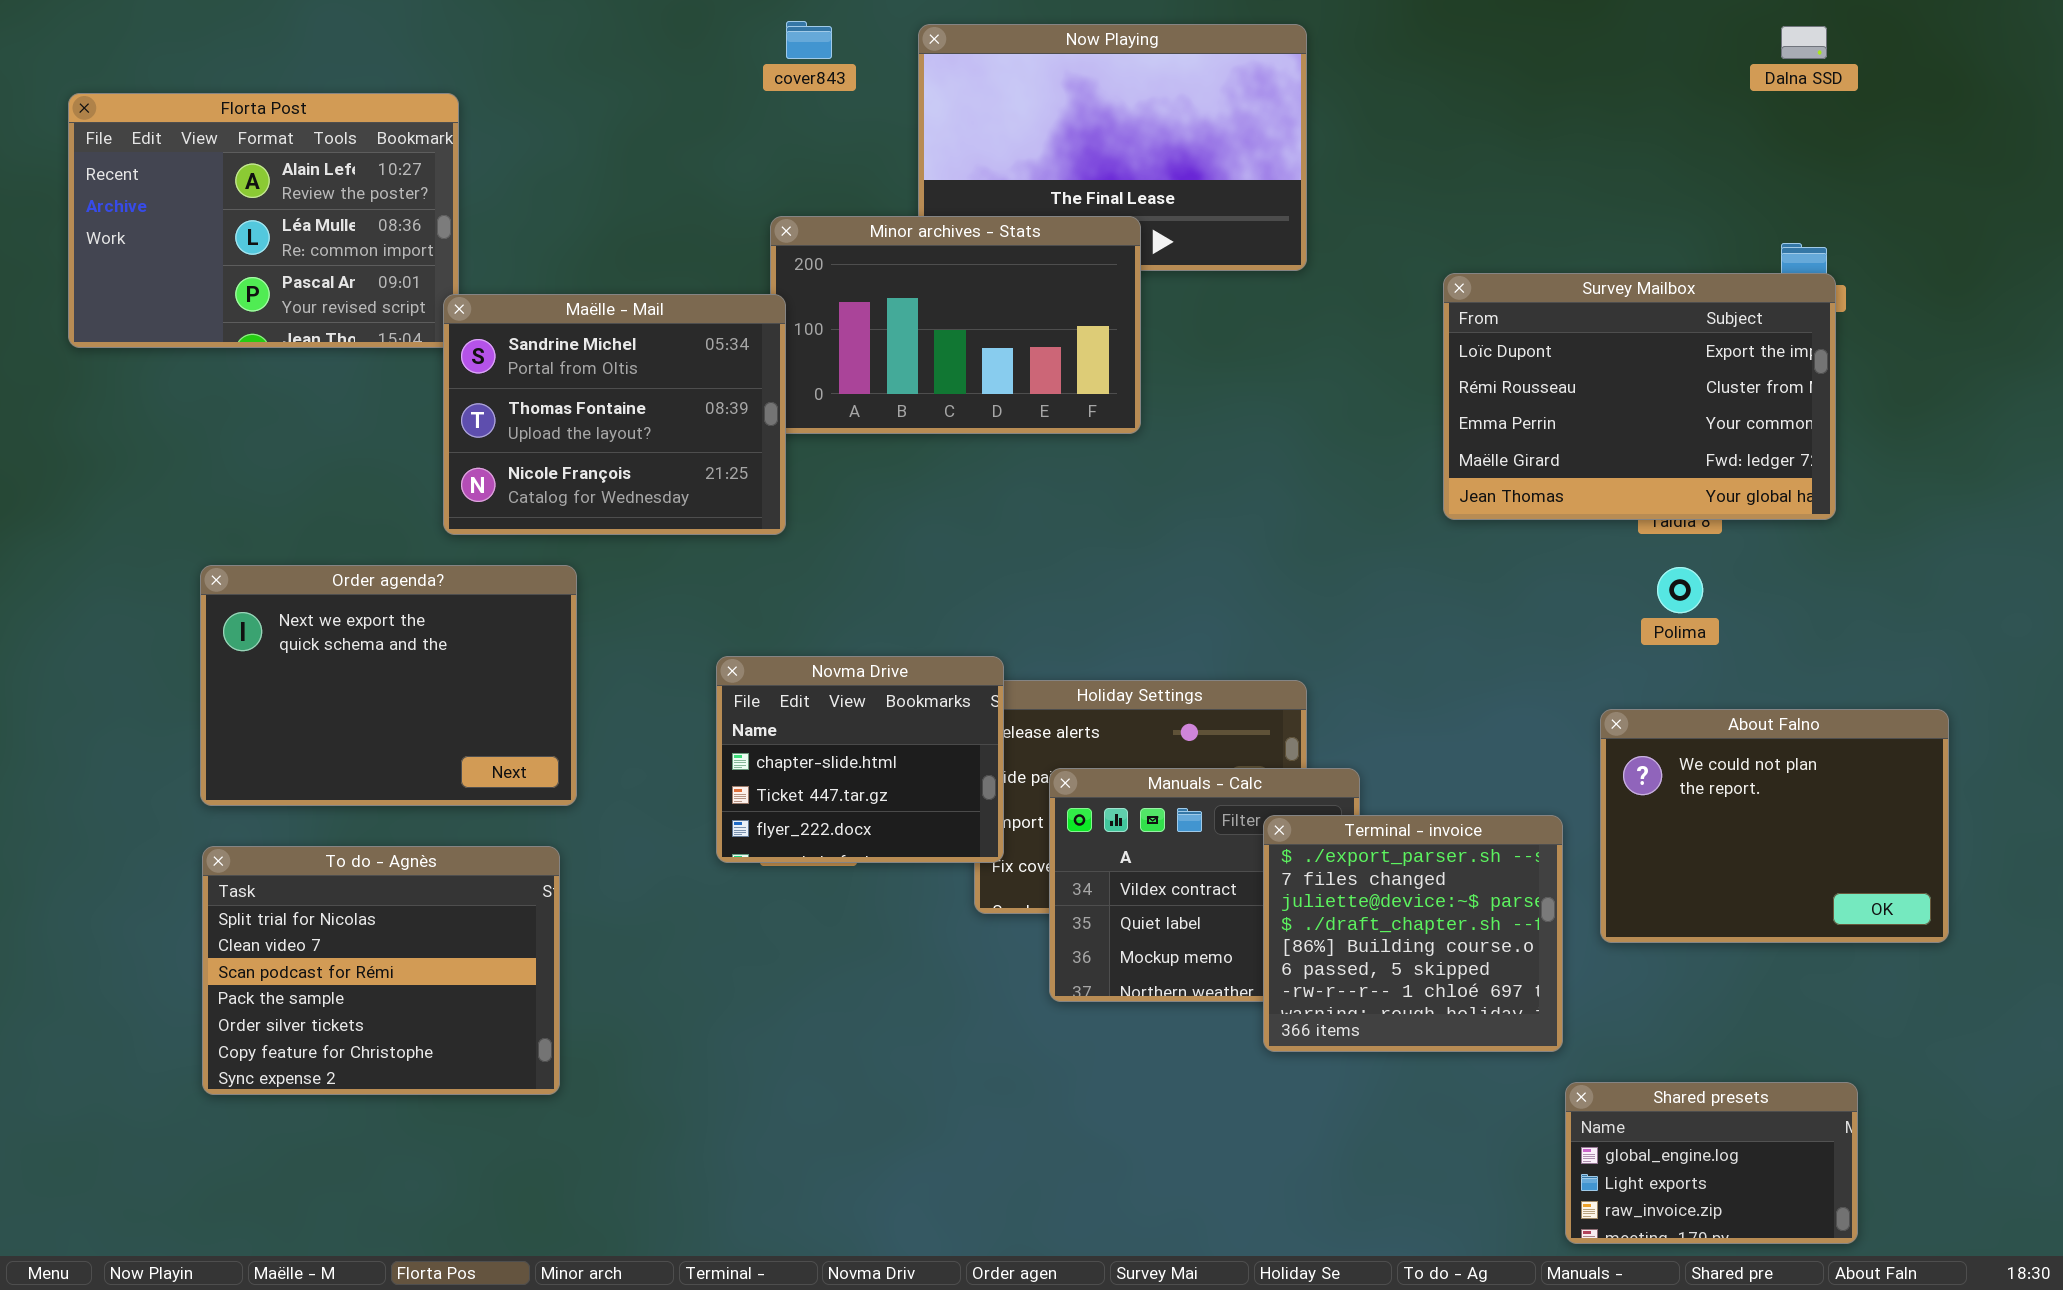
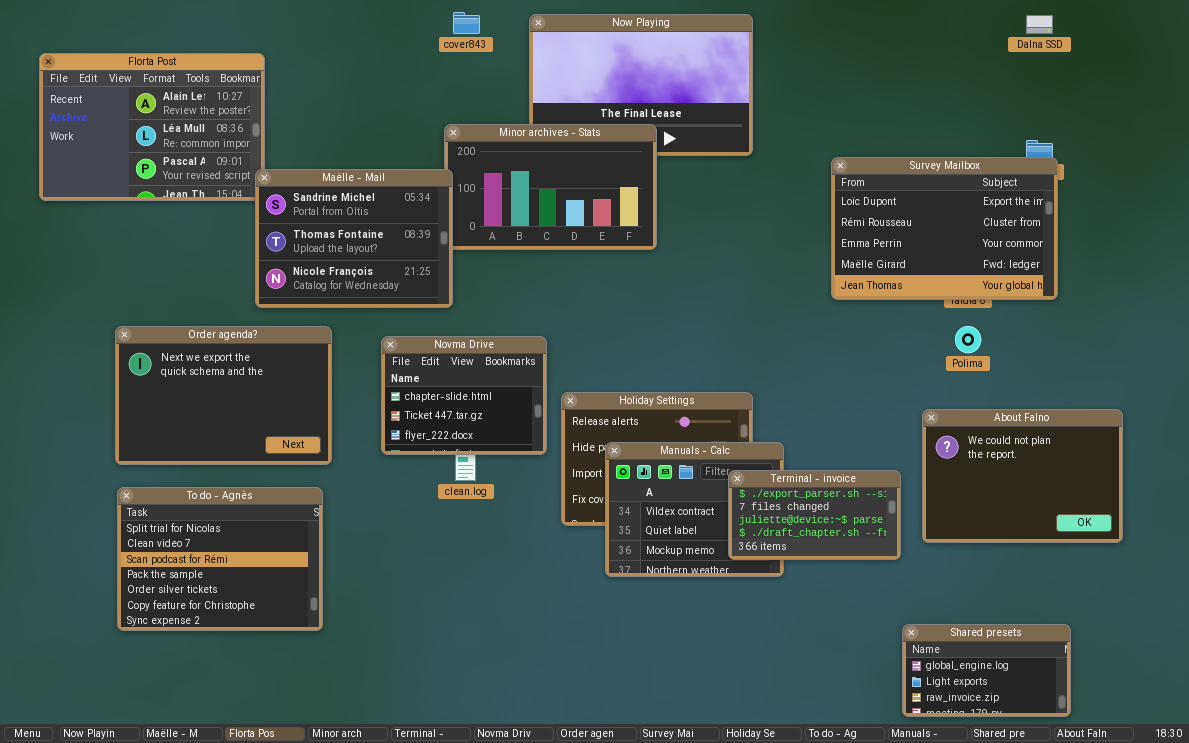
Novma Drive: [716,656,1004,863] -> [381,336,547,455], moved
Terminal - invoice: [1263,815,1563,1052] -> [728,470,901,560], resized

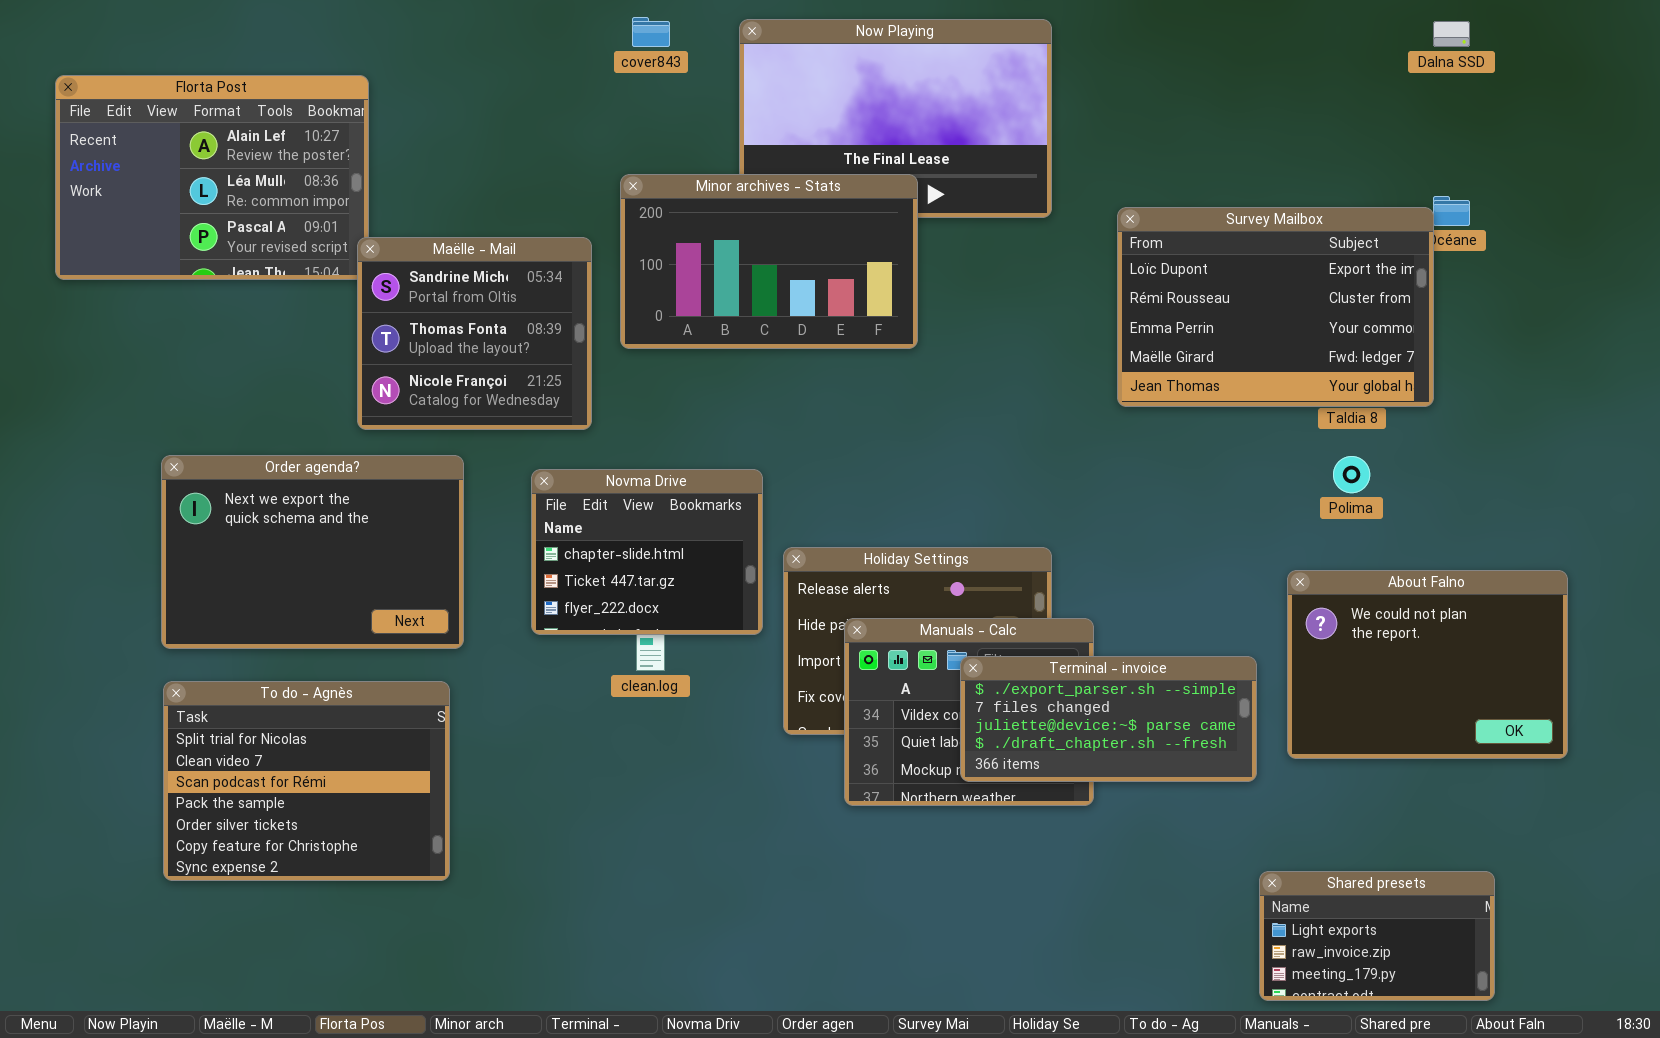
Survey Mailbox: [831,157,1058,300] -> [1117,207,1434,407], moved
Maëlle - Mail: [255,169,453,308] -> [357,237,592,430], resized
Terminal - invoice: [728,470,901,560] -> [960,656,1257,782], resized
Shared presets: [902,624,1071,717] -> [1259,871,1495,1001], scrolled down 1 row

